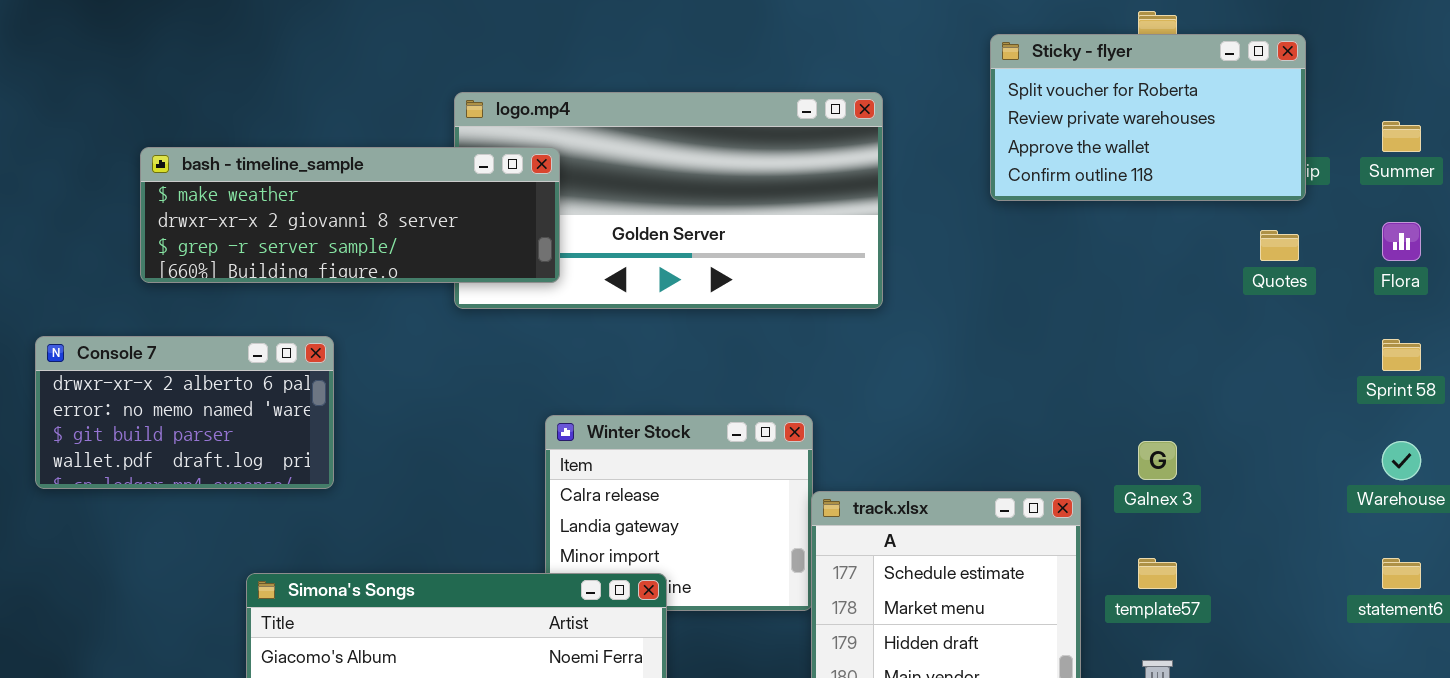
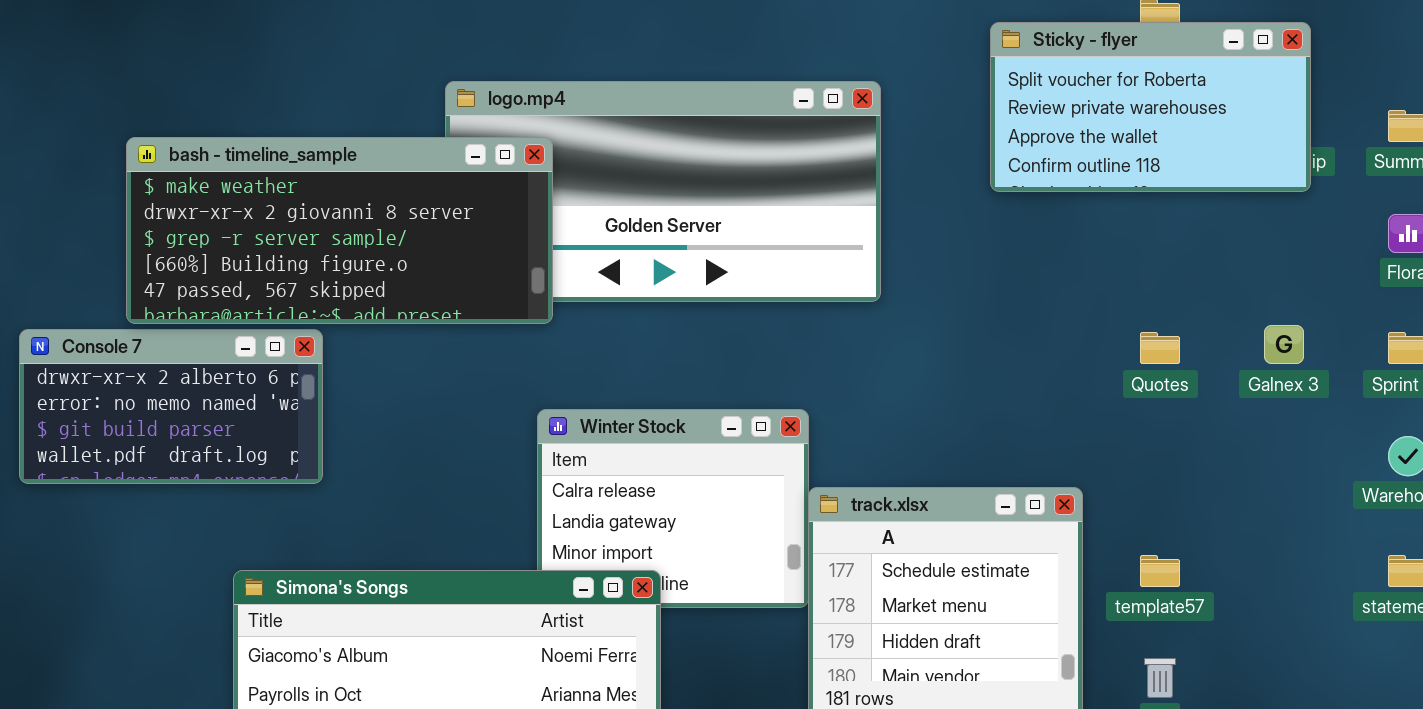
bash - timeline_sample: [140,147,560,283] -> [126,137,553,324], resized
Quotes: [1260,230,1299,261] -> [1140,332,1180,364], moved
Galnex 3: [1138,441,1177,480] -> [1264,325,1304,364], moved

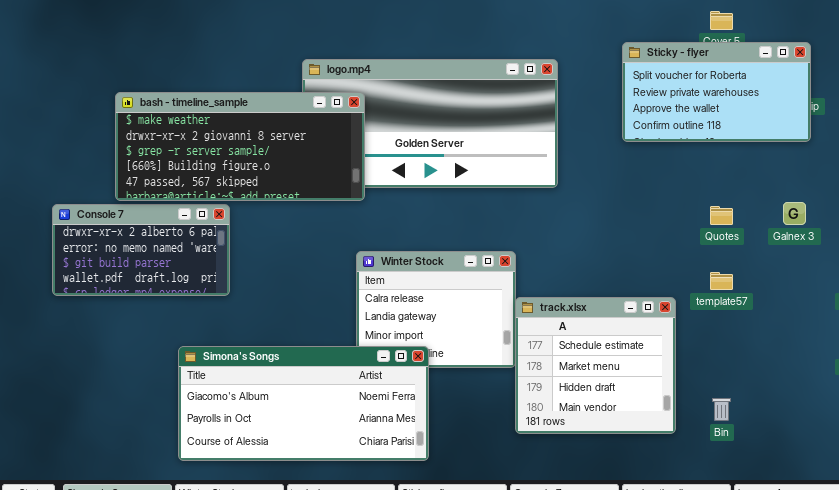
Sticky - flyer: [990,22,1311,192] -> [622,42,811,142], moved
template57: [1140,555,1180,587] -> [710,272,733,290], moved

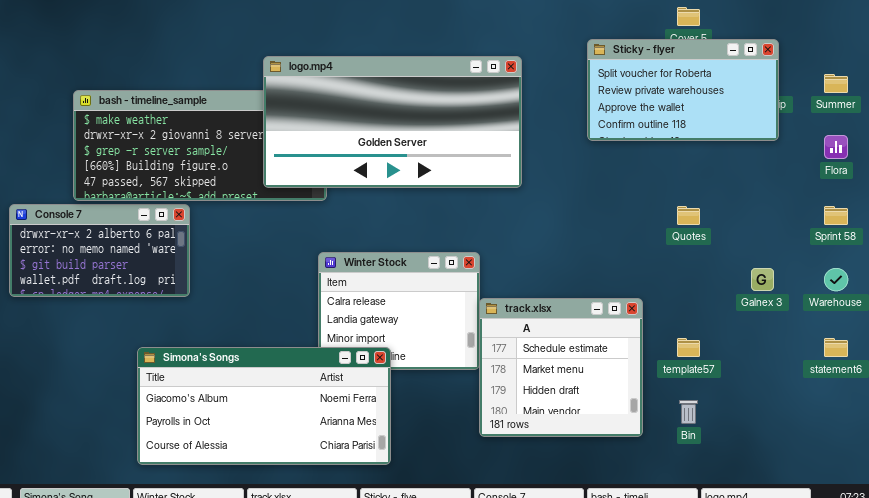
logo.mp4: [302,59,558,188] -> [263,56,522,188], raised
Galnex 3: [783,202,806,225] -> [751,268,774,291], moved
template57: [710,272,733,290] -> [677,338,700,357], moved

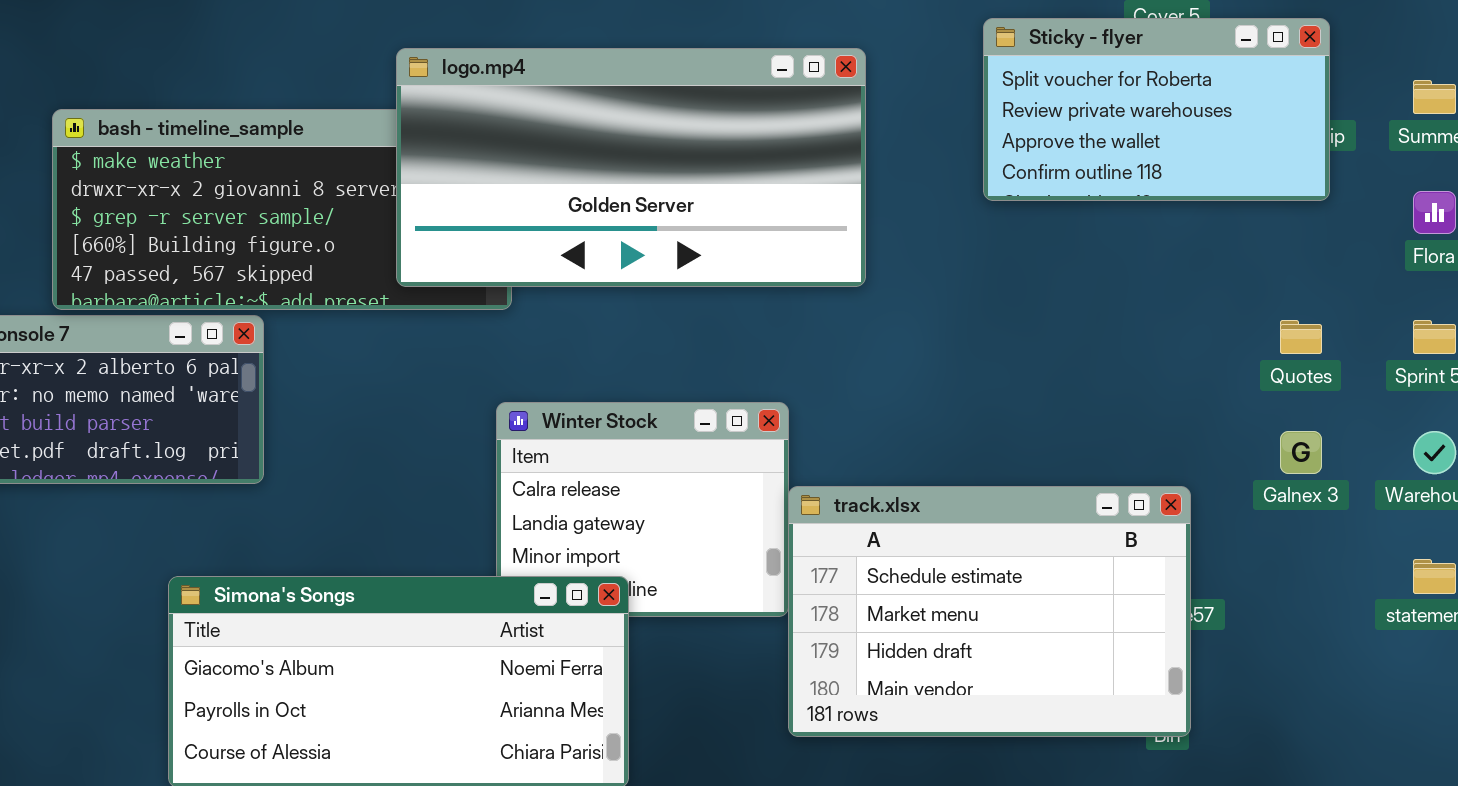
Quotes: [677,206,700,225] -> [1280,320,1322,354], moved
track.xlsx: [479,298,643,437] -> [788,486,1191,737], resized

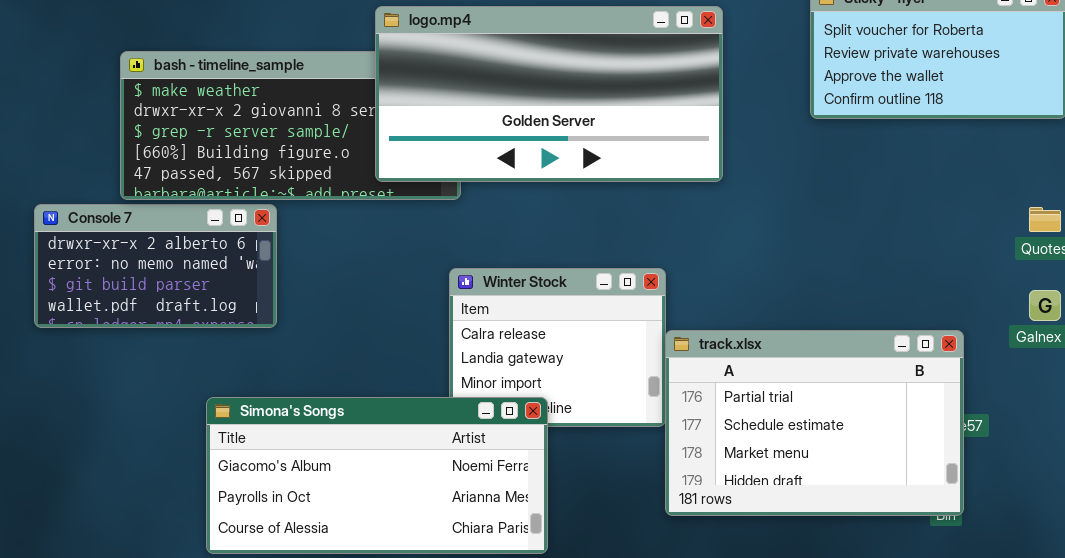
track.xlsx: [788,486,1191,737] -> [665,330,964,516], scrolled up 1 row

